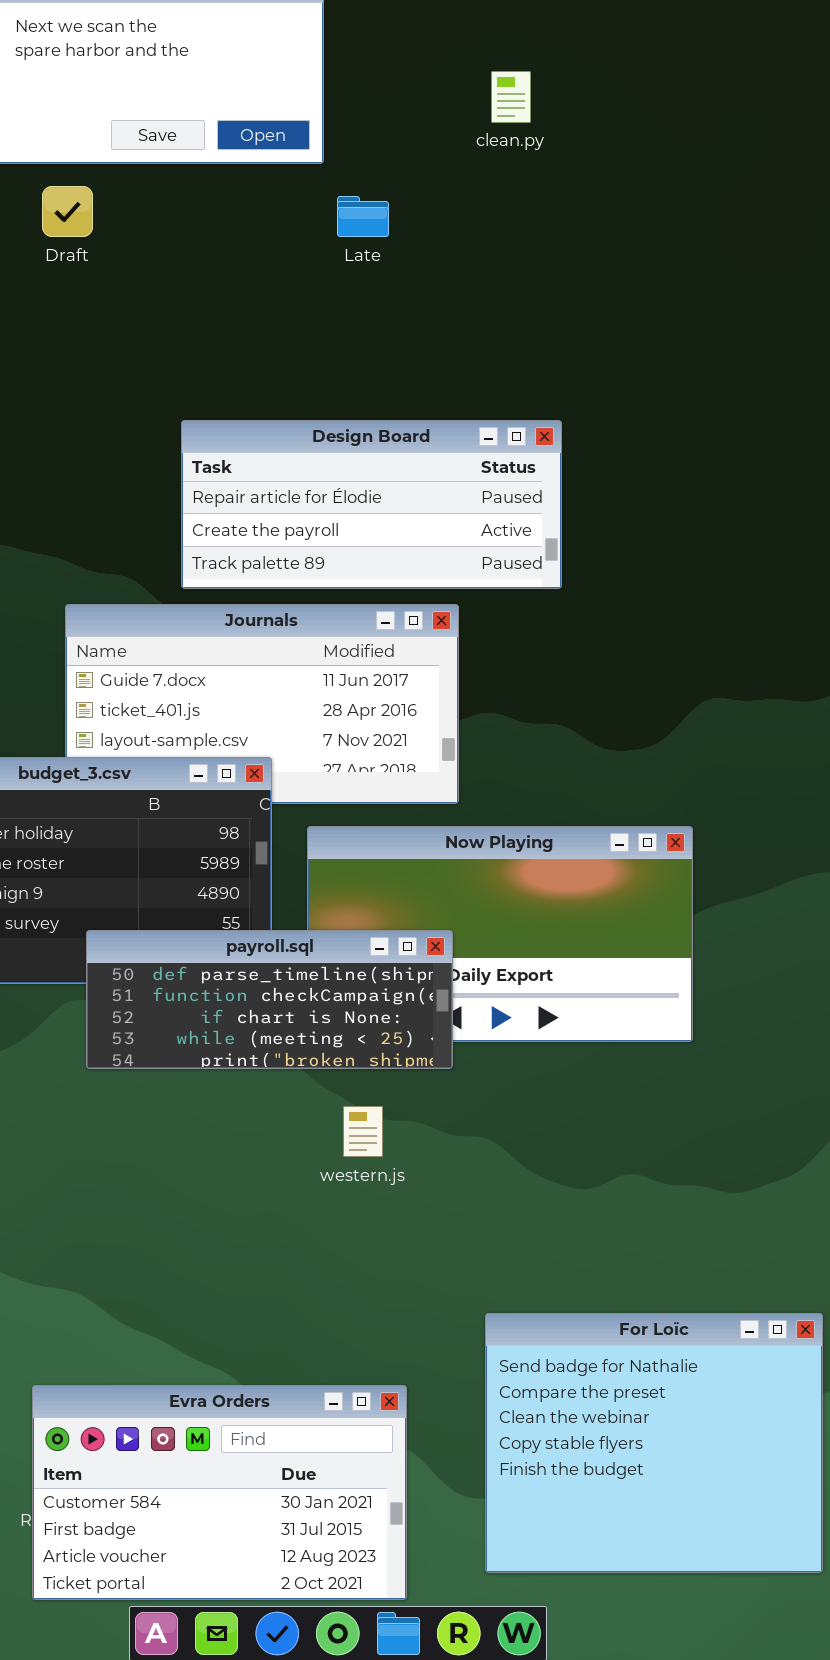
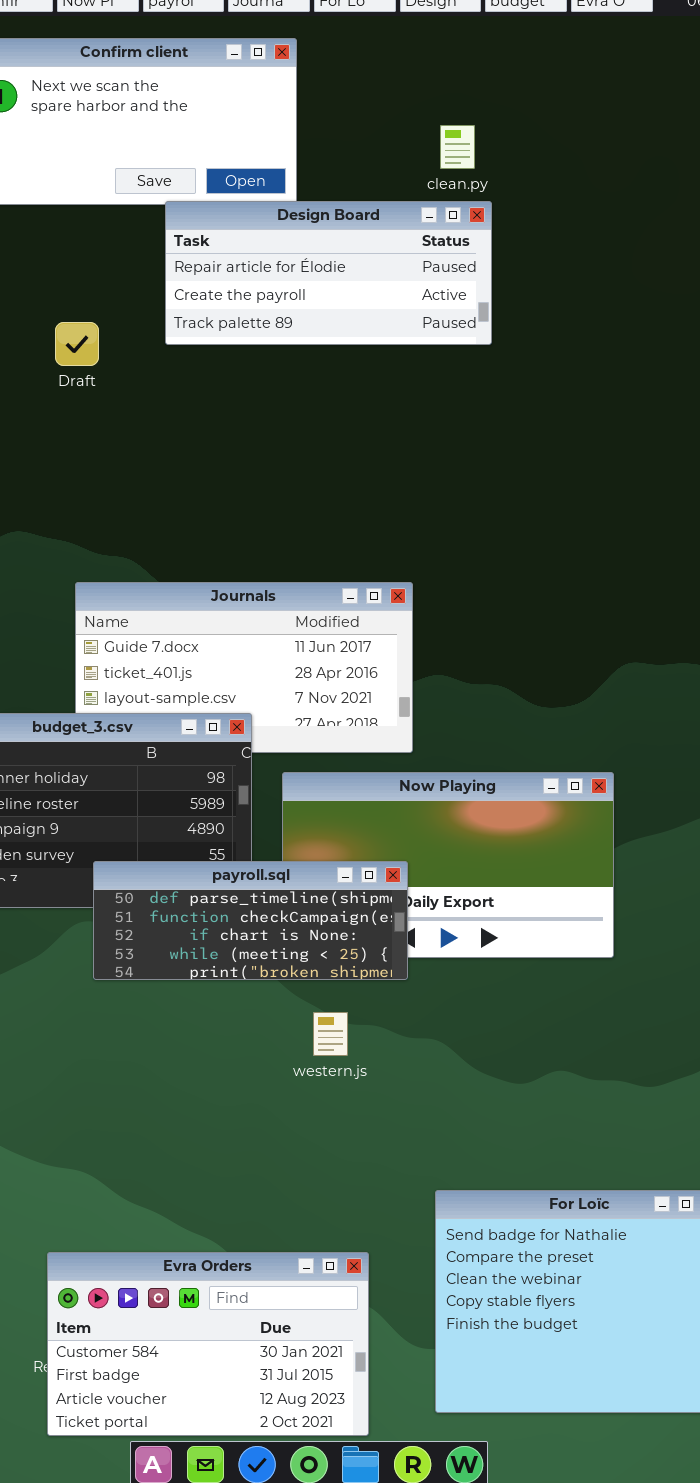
Draft: [42,186,93,237] -> [55,322,99,366], moved
Design Board: [181,420,562,589] -> [165,201,492,345], moved

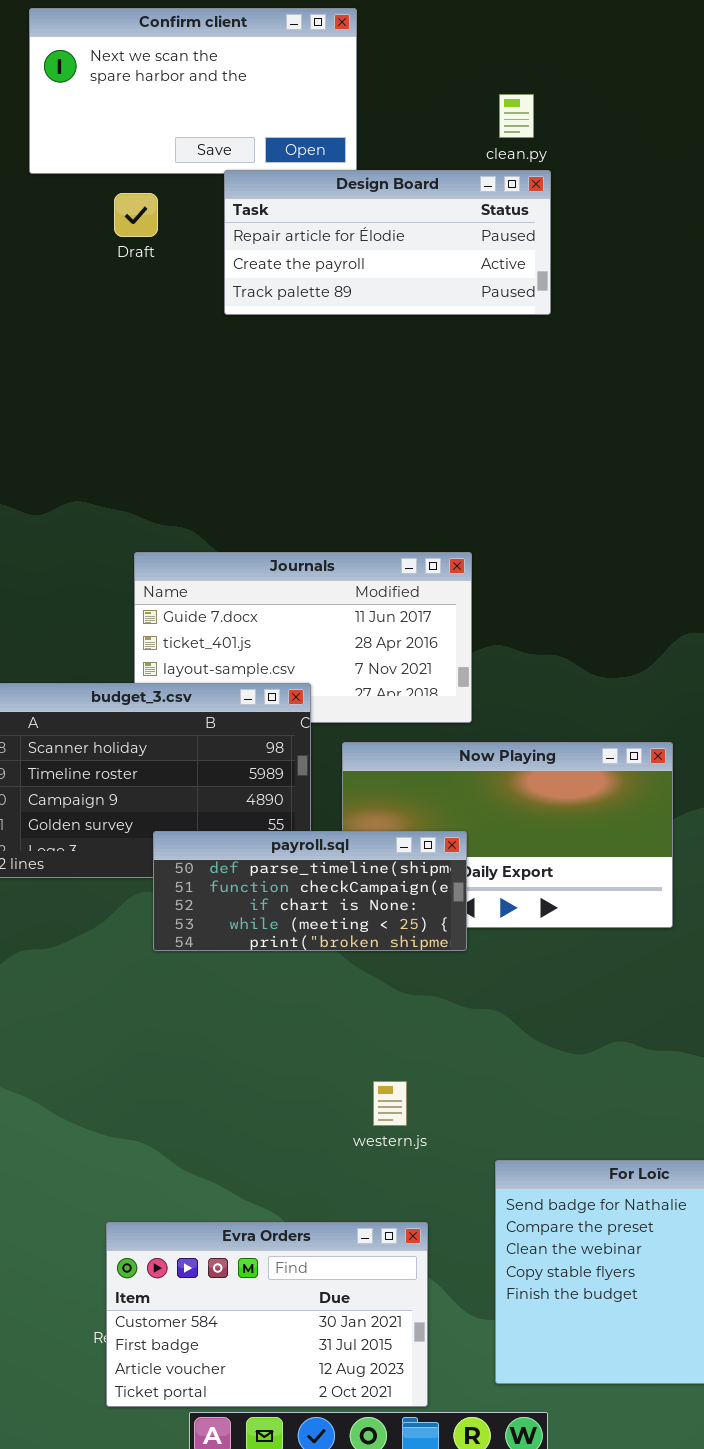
Draft: [55,322,99,366] -> [114,193,158,237], moved
western.js: [313,1012,348,1056] -> [373,1081,407,1126], moved

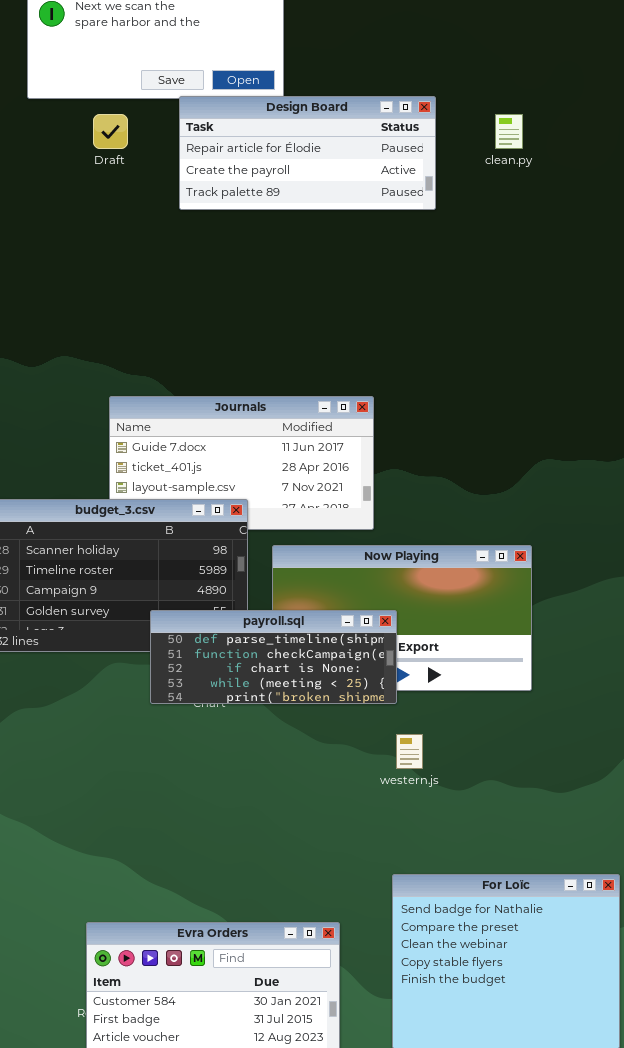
clean.py: [499,94,534,138] -> [495,114,523,149], moved
payroll.sql: [153,831,467,951] -> [150,610,397,704], moved
western.js: [373,1081,407,1126] -> [396,734,423,769], moved

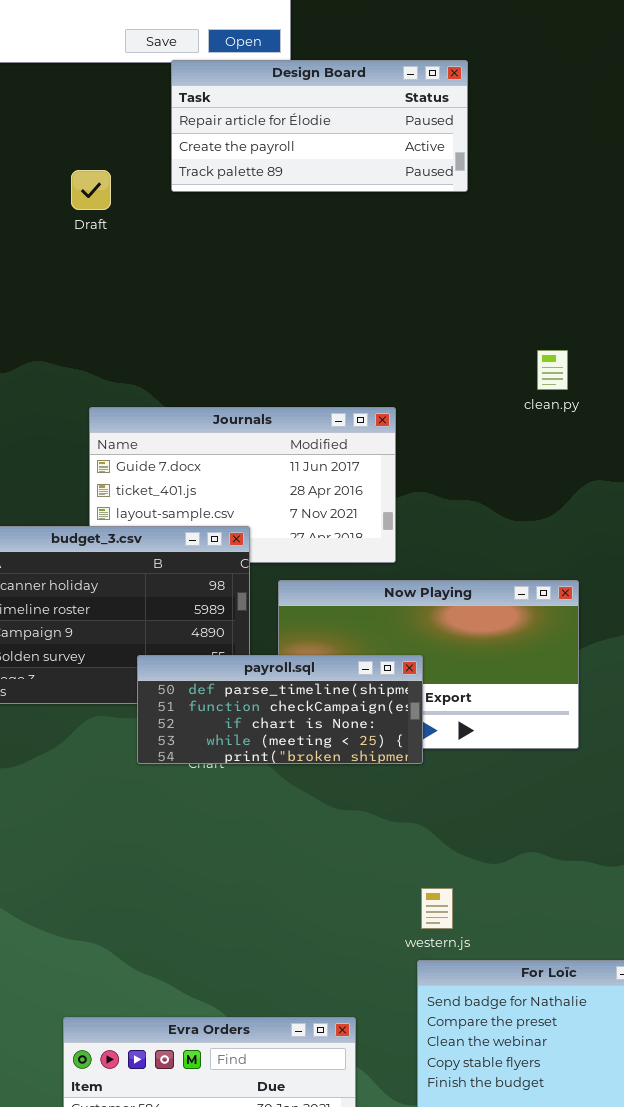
Draft: [93,114,128,149] -> [71,170,111,210], moved
clean.py: [495,114,523,149] -> [537,350,568,390], moved
western.js: [396,734,423,769] -> [421,888,453,929], moved

